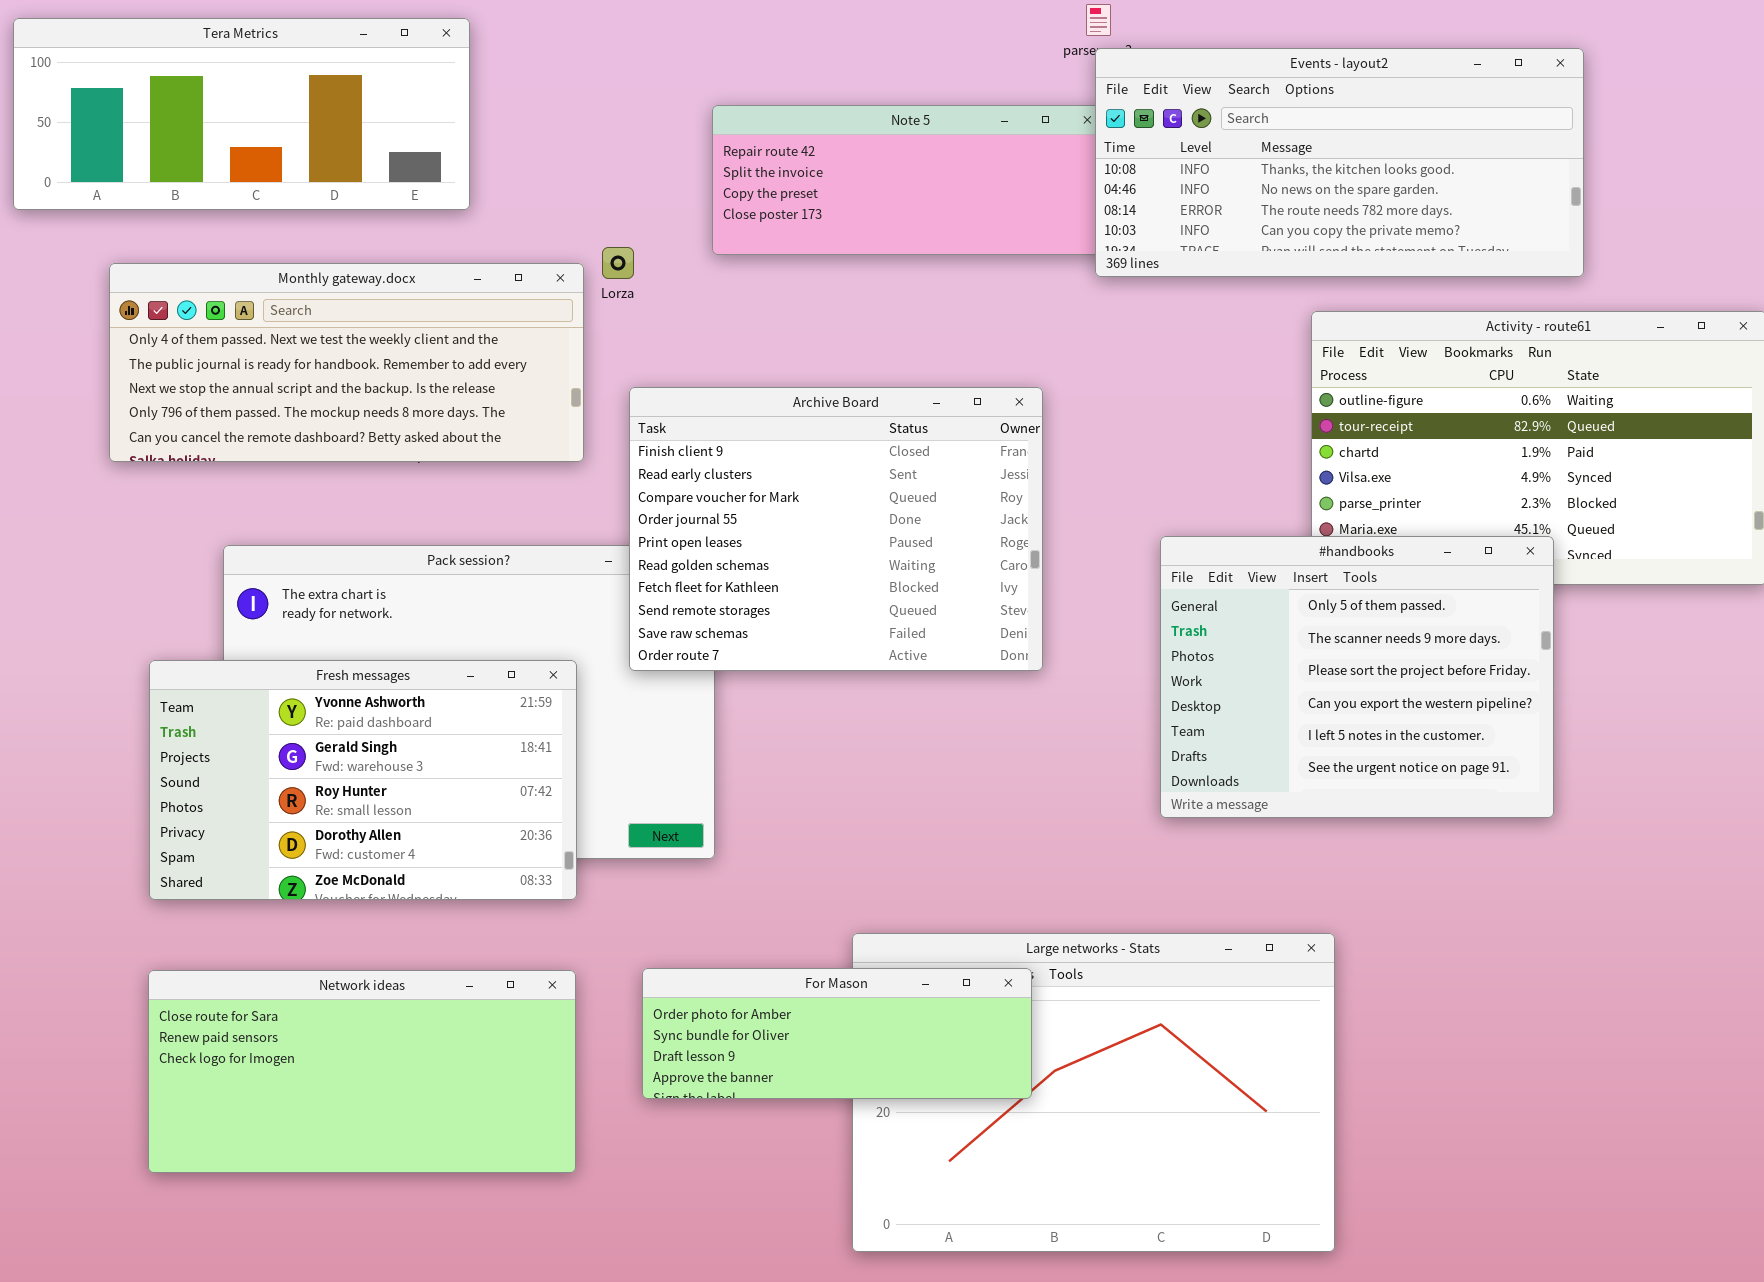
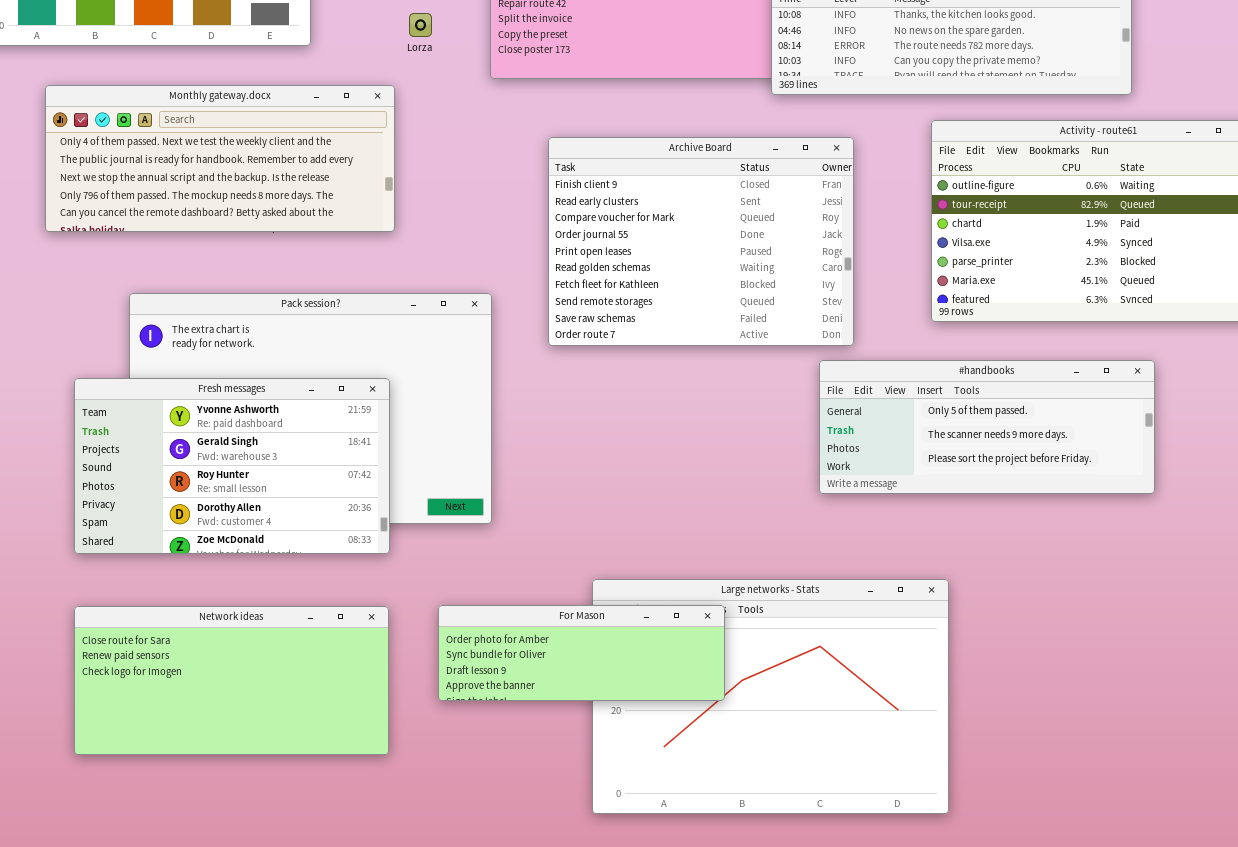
Lorza: [602,247,634,279] -> [409,13,432,37], moved
Archive Board: [629,387,1043,671] -> [548,137,854,346], moved
#handbooks: [1160,536,1554,818] -> [819,360,1155,494], resized

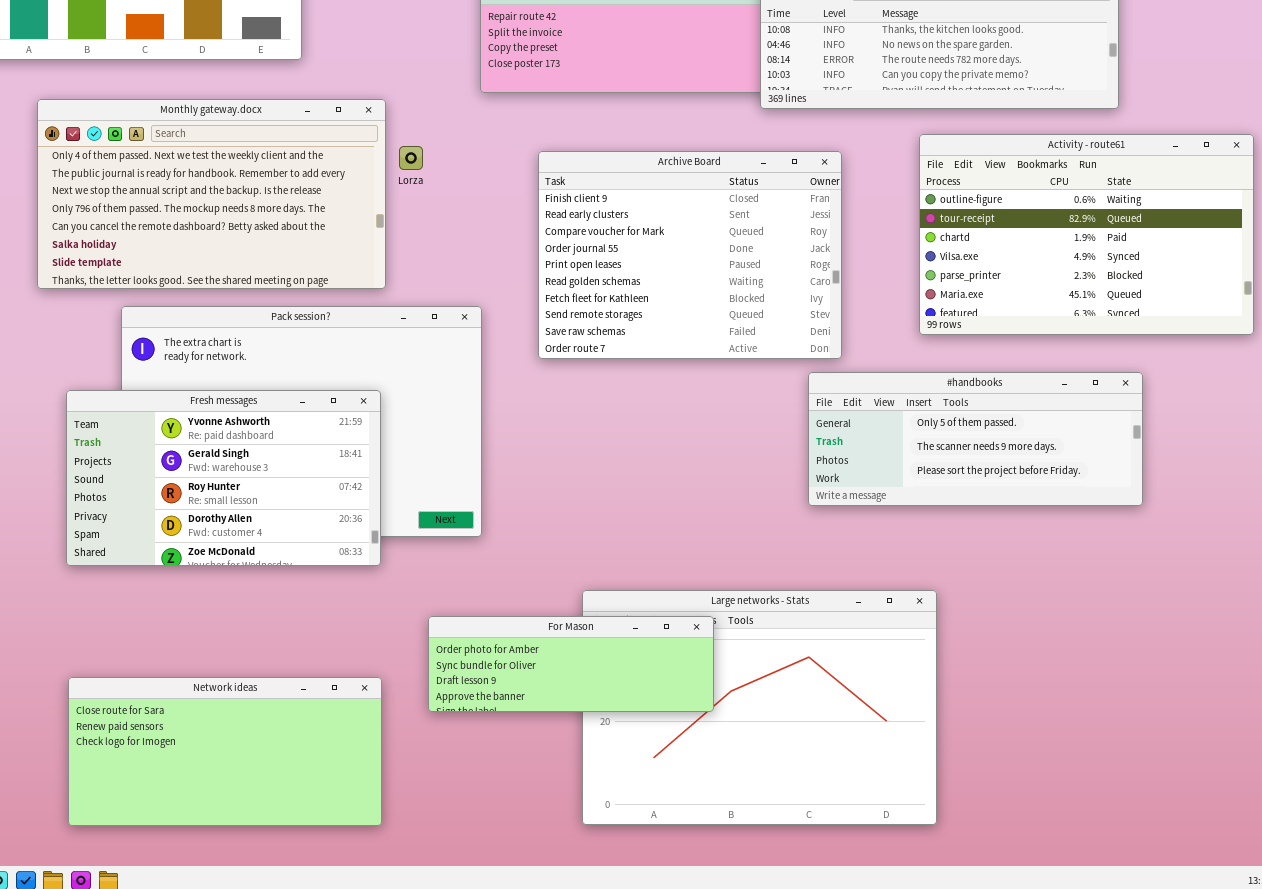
Lorza: [409,13,432,37] -> [399,146,423,170], moved
Monthly gateway.docx: [45,85,395,232] -> [37,99,386,289], resized
Network ideas: [74,606,389,755] -> [68,677,382,826], moved

